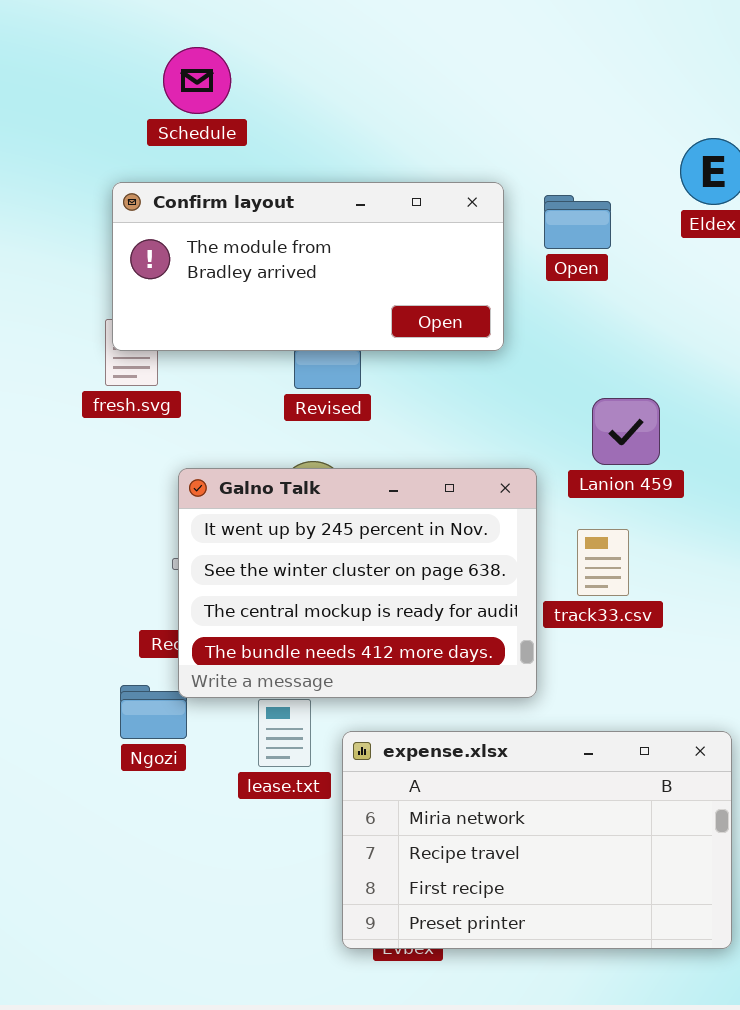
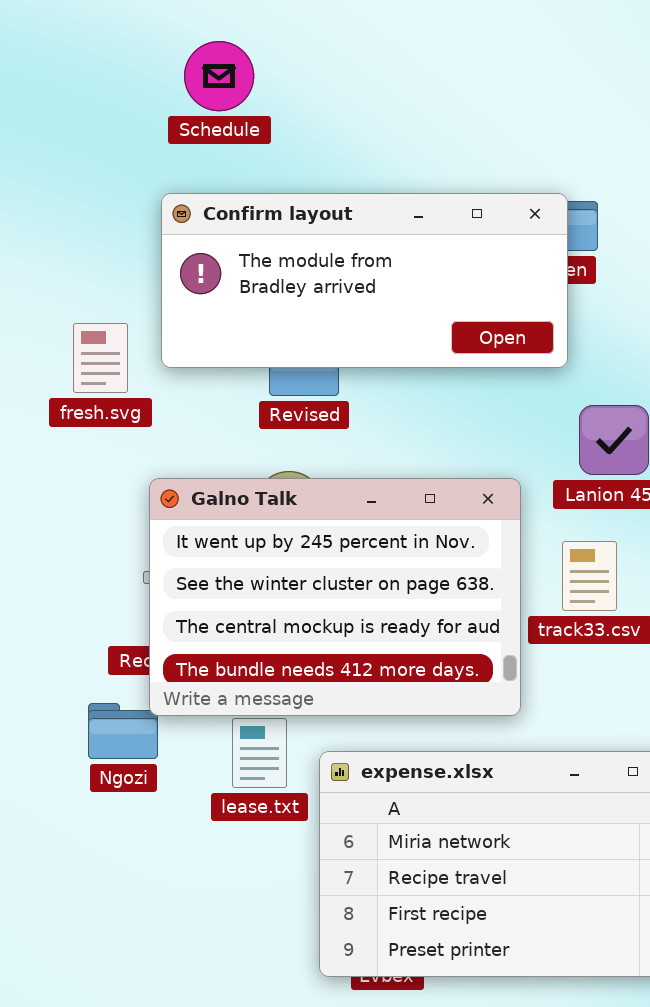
Schedule: [163,47,231,114] -> [184,41,254,111], moved
Confirm layout: [112,182,504,351] -> [161,193,568,368], moved

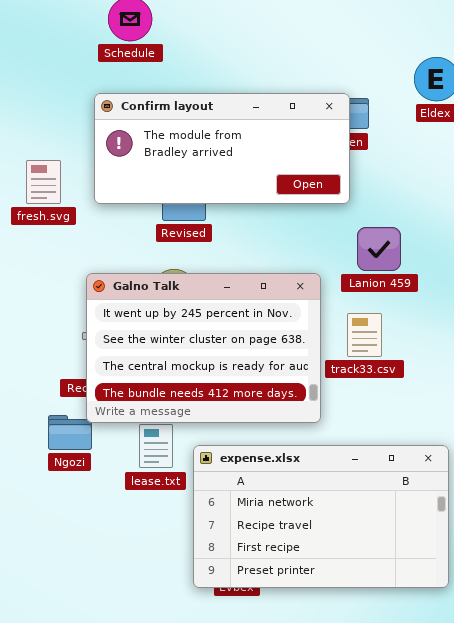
fresh.svg: [73,323,128,393] -> [26,160,61,204], moved

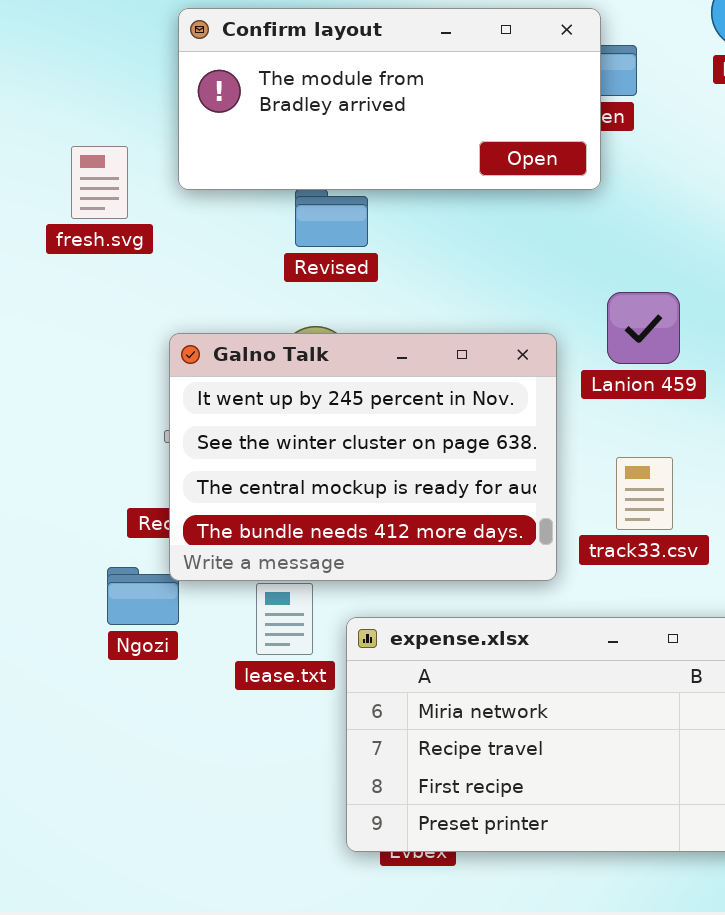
Confirm layout: [94,93,350,204] -> [178,8,601,190], moved
Lanion 459: [357,227,401,271] -> [607,292,680,364], moved
track33.csv: [347,313,382,357] -> [616,457,673,530], moved

